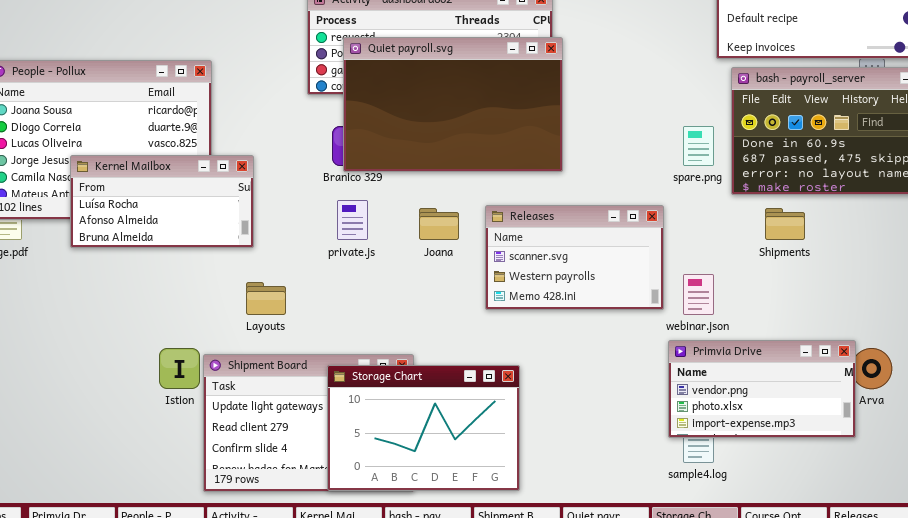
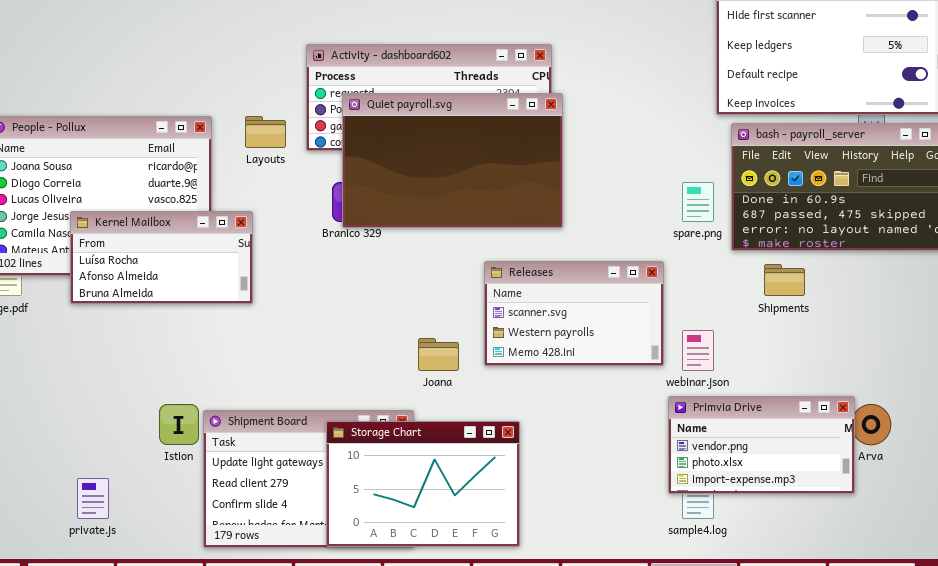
private.js: [337,200,368,240] -> [77,478,109,519], moved
Joana: [419,208,459,240] -> [418,338,459,371], moved
Layouts: [246,282,286,315] -> [245,116,286,148], moved

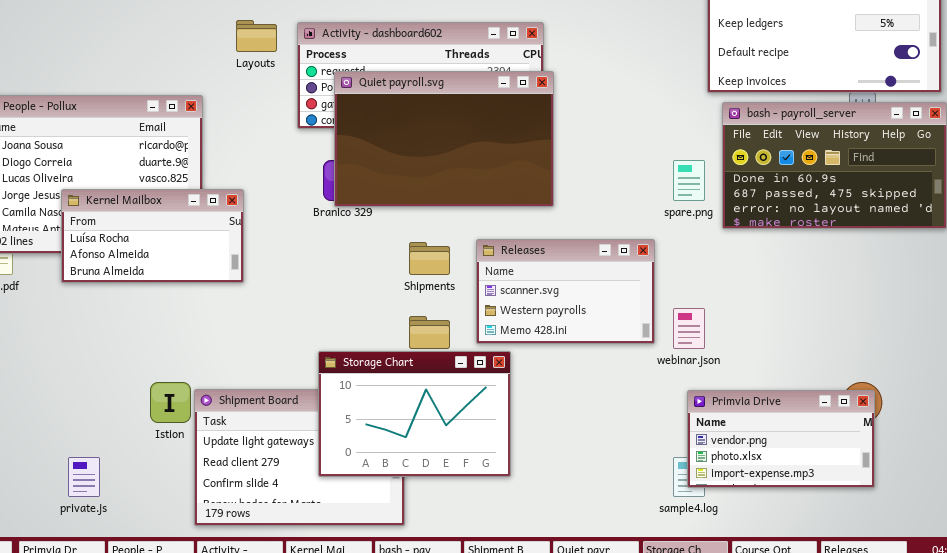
Layouts: [245,116,286,148] -> [236,20,277,52], moved
Shipments: [764,264,805,296] -> [409,242,450,275], moved
Primvia Drive: [668,396,855,494] -> [687,390,875,488], moved
Storage Chart: [326,421,520,547] -> [318,351,511,477], moved

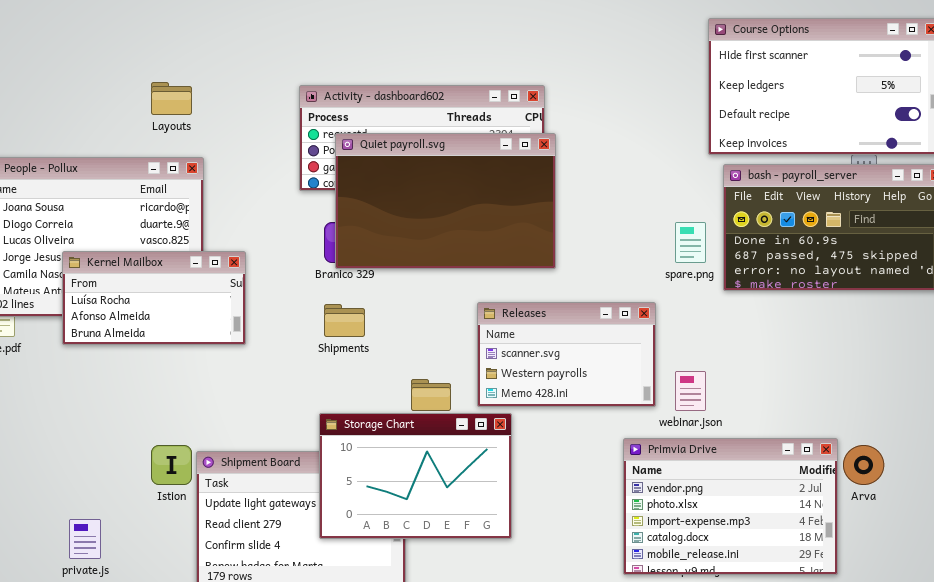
Layouts: [236,20,277,52] -> [151,82,192,115], moved
Shipments: [409,242,450,275] -> [324,304,365,337], moved
Primvia Drive: [687,390,875,488] -> [623,438,838,575], moved, resized

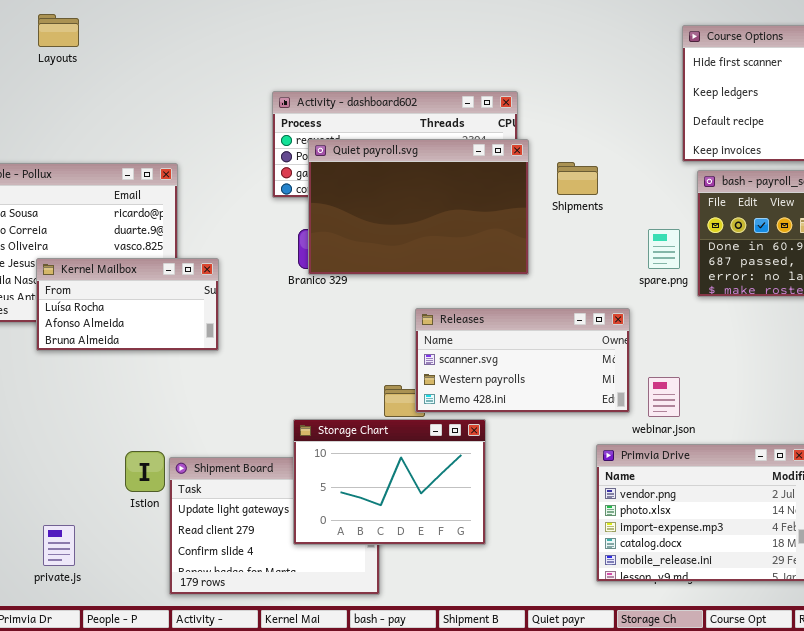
Layouts: [151,82,192,115] -> [38,14,79,47], moved
Releases: [477,302,656,407] -> [415,308,630,413], resized
Shipments: [324,304,365,337] -> [557,162,598,195], moved

